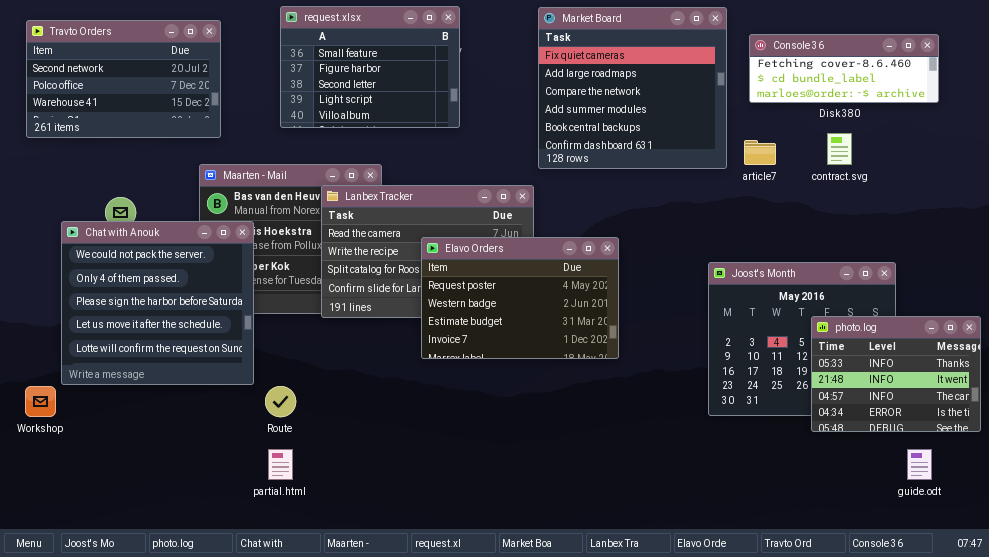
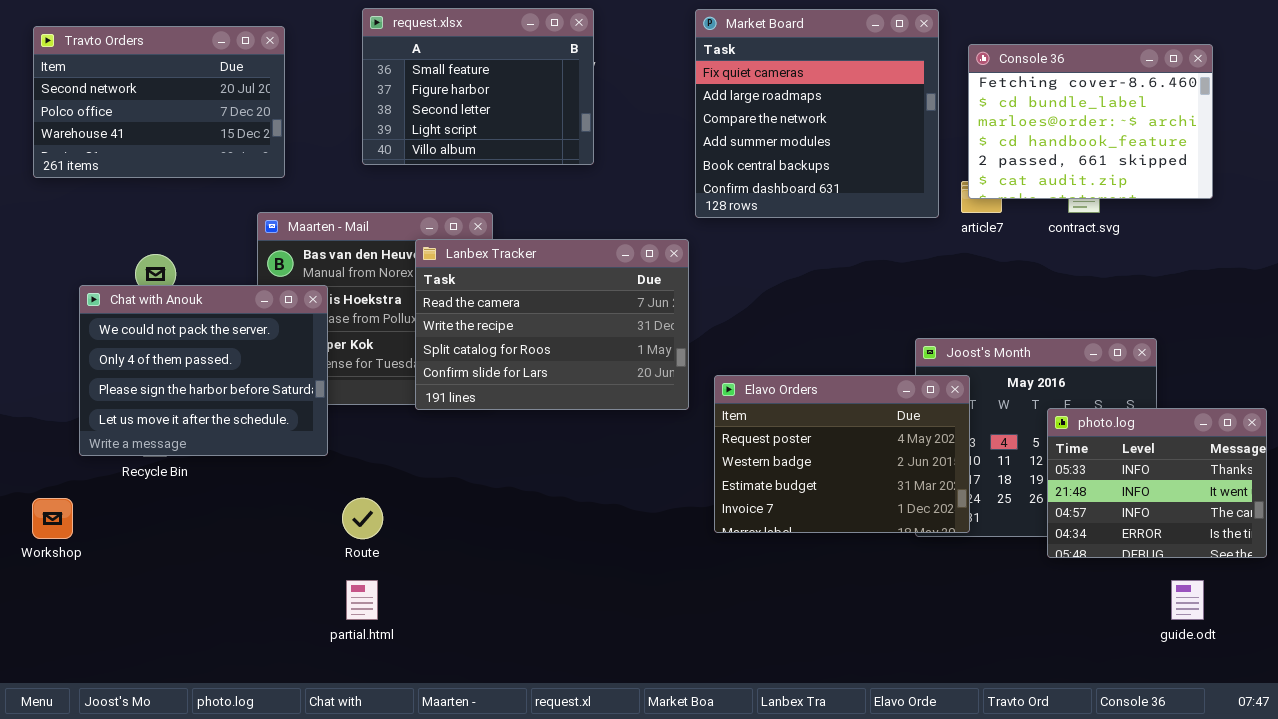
Console 36: [749,34,939,103] -> [968,44,1213,199], resized
Chat with Anouk: [61,221,254,385] -> [79,285,328,456], resized
Elavo Orders: [421,237,619,359] -> [714,375,970,533], moved

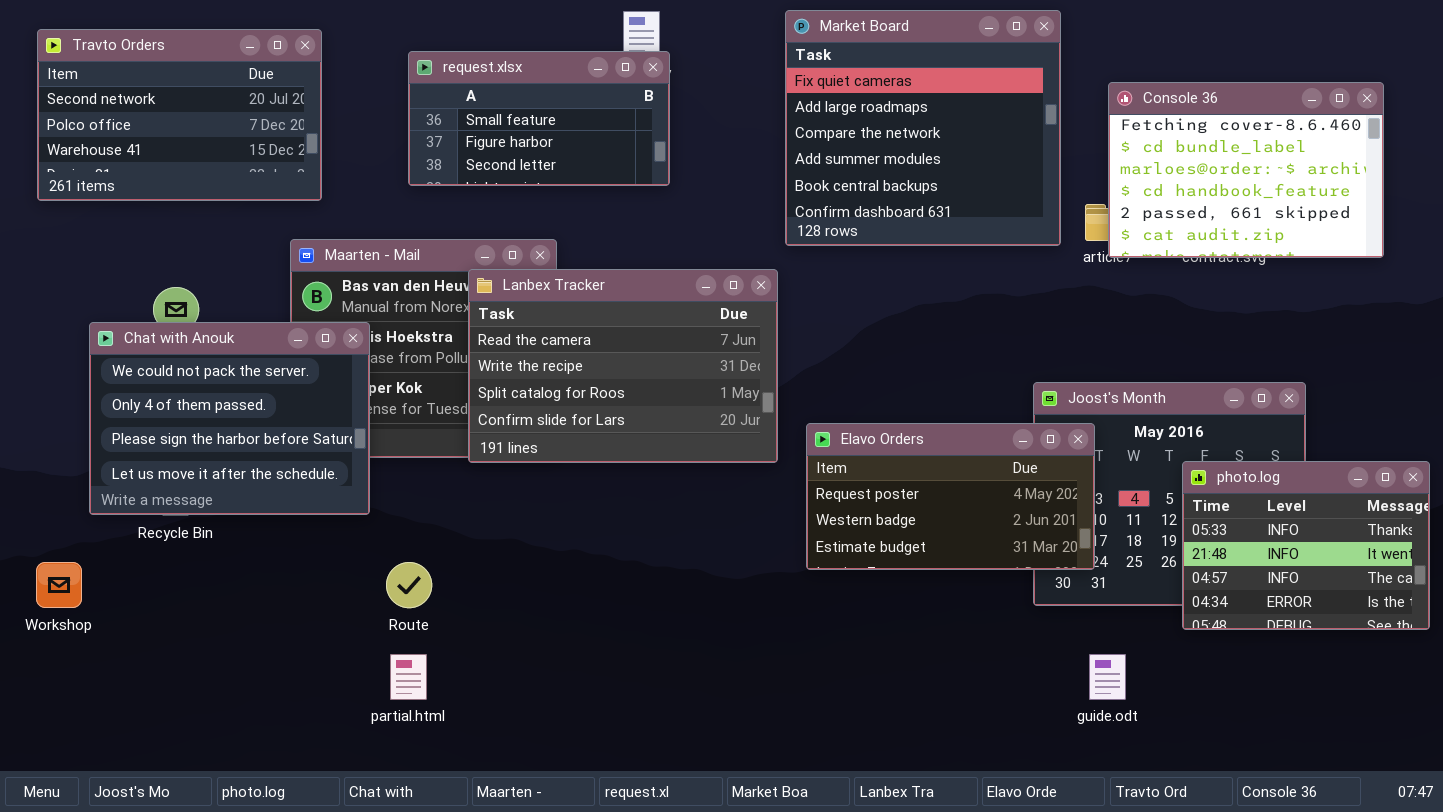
request.xlsx: [362,8,594,165] -> [408,51,670,186], resized
Console 36: [968,44,1213,199] -> [1108,82,1384,258], moved
Elavo Orders: [714,375,970,533] -> [806,423,1095,570], resized
guide.odt: [1171,580,1204,620] -> [1089,654,1126,700], moved

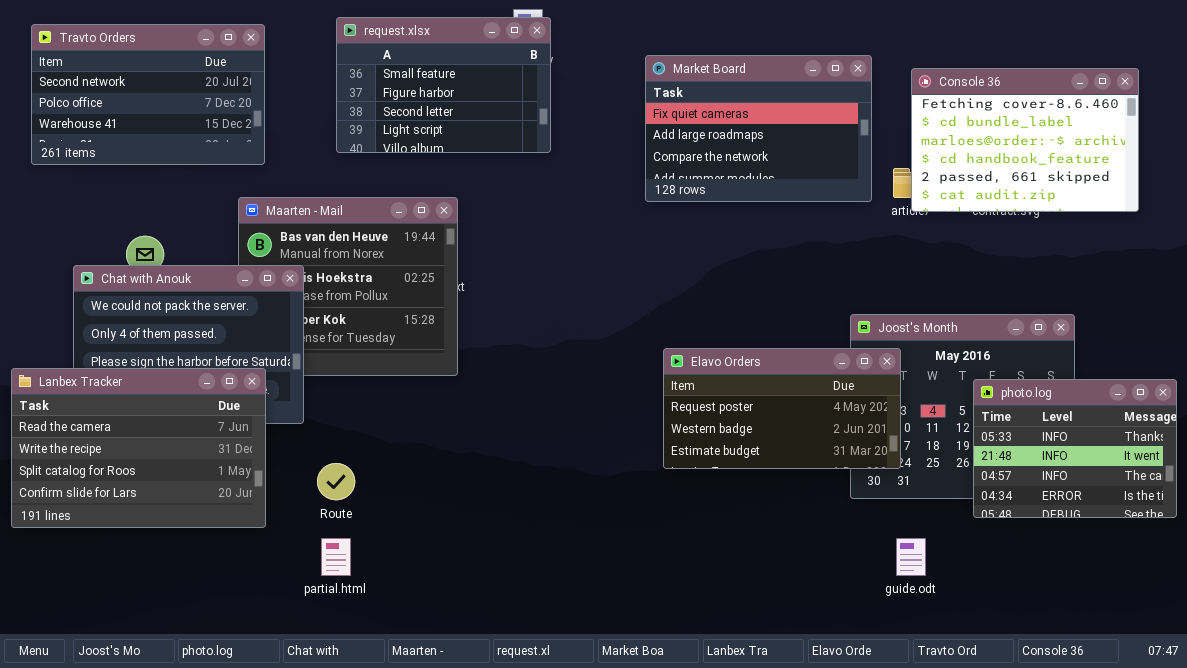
Market Board: [785,10,1061,246] -> [645,55,872,202], resized
request.xlsx: [408,51,670,186] -> [336,17,551,153], resized
Lanbex Tracker: [468,269,778,463] -> [11,368,266,528], moved

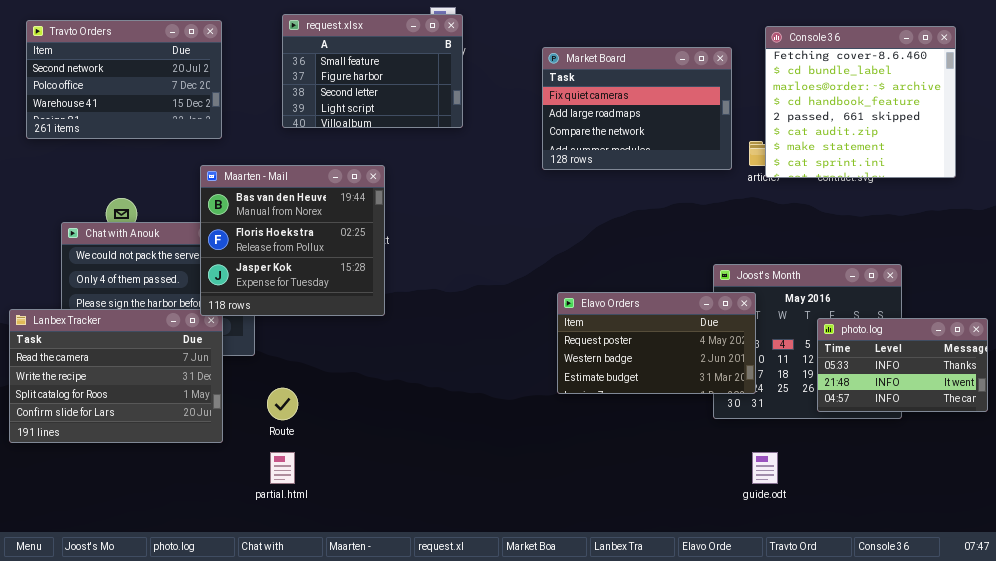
Console 36: [911,68,1139,212] -> [765,26,956,178], resized
Maarten - Mail: [238,197,458,376] -> [200,165,385,316], raised
photo.log: [973,379,1177,518] -> [817,318,988,412], resized

